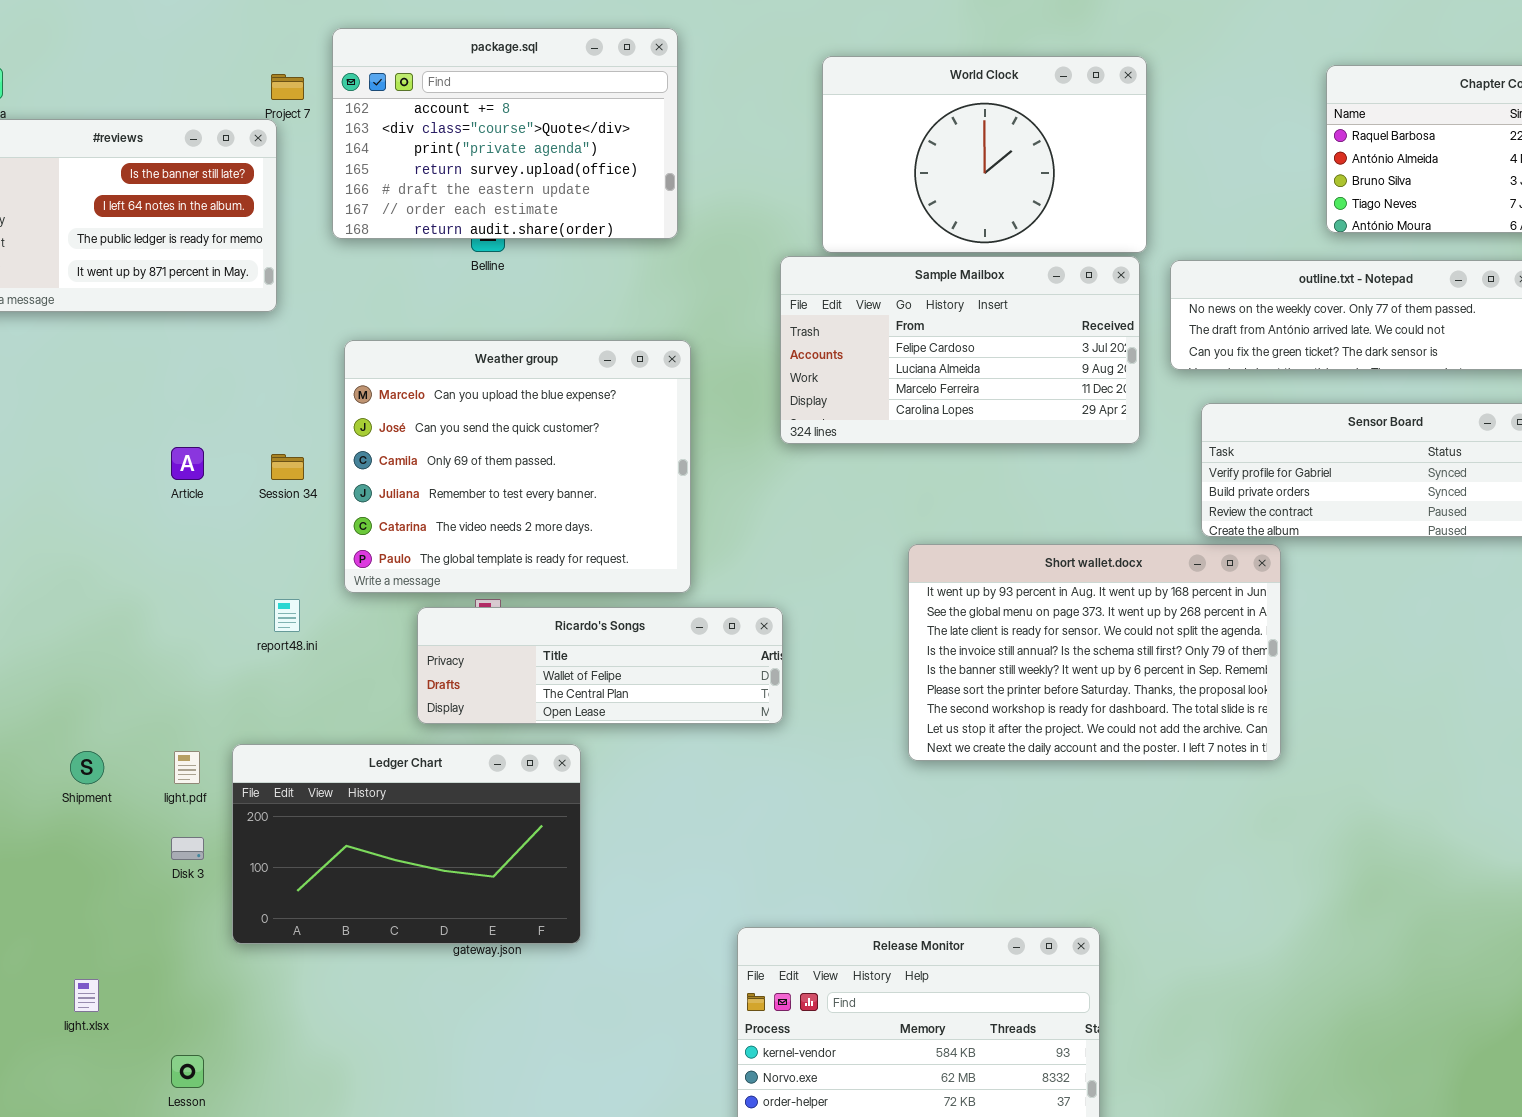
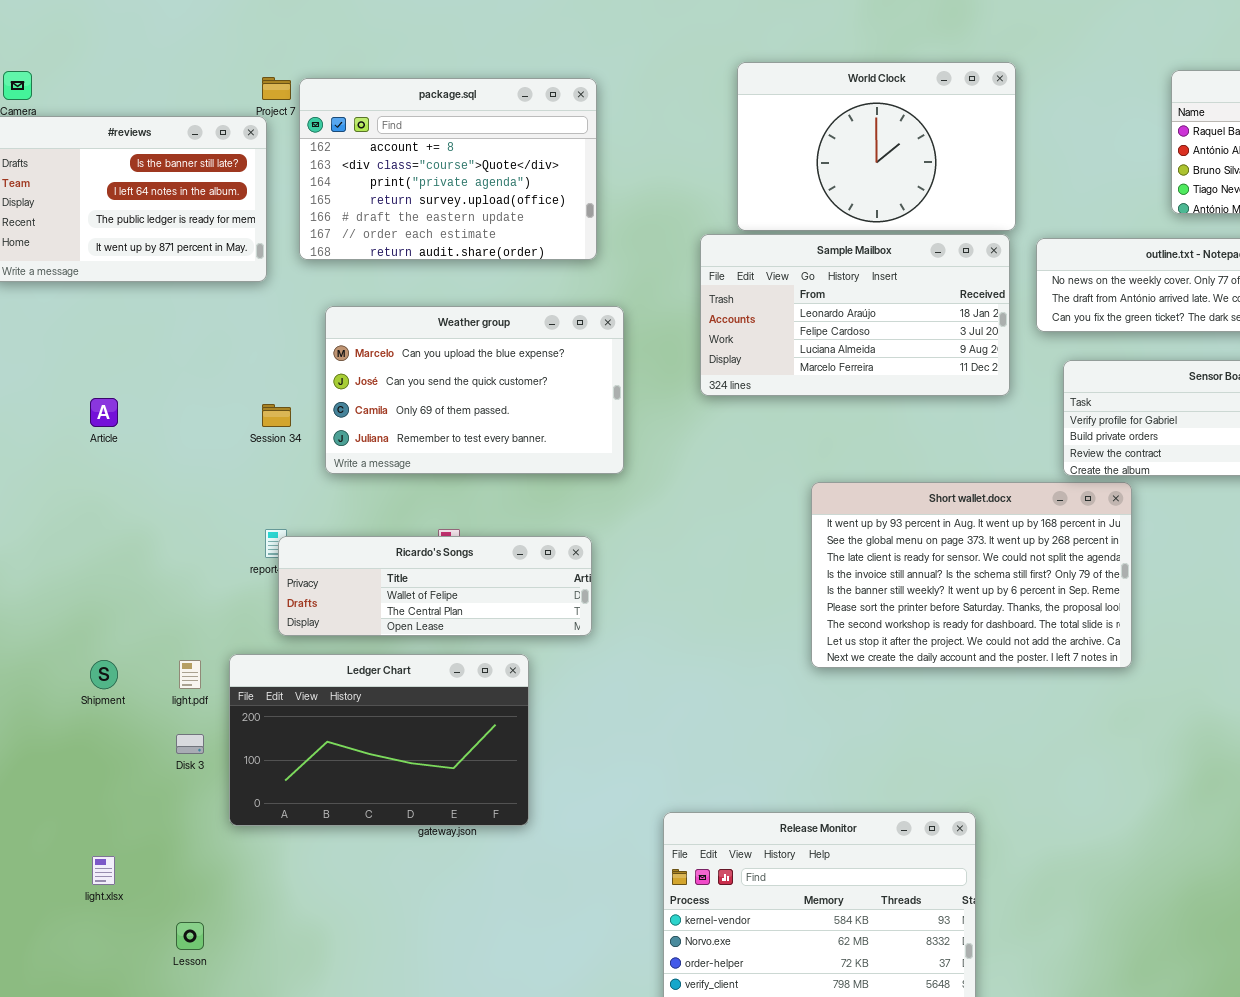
package.sql: [332,28,678,239] -> [299,78,597,260], moved
Sample Mailbox: [780,256,1140,444] -> [700,234,1010,396], scrolled up 1 row
Weather group: [344,340,691,593] -> [325,306,624,474], resized
Article: [171,447,204,480] -> [90,398,118,427], moved
Ricardo's Songs: [417,607,783,724] -> [278,536,592,636], moved

